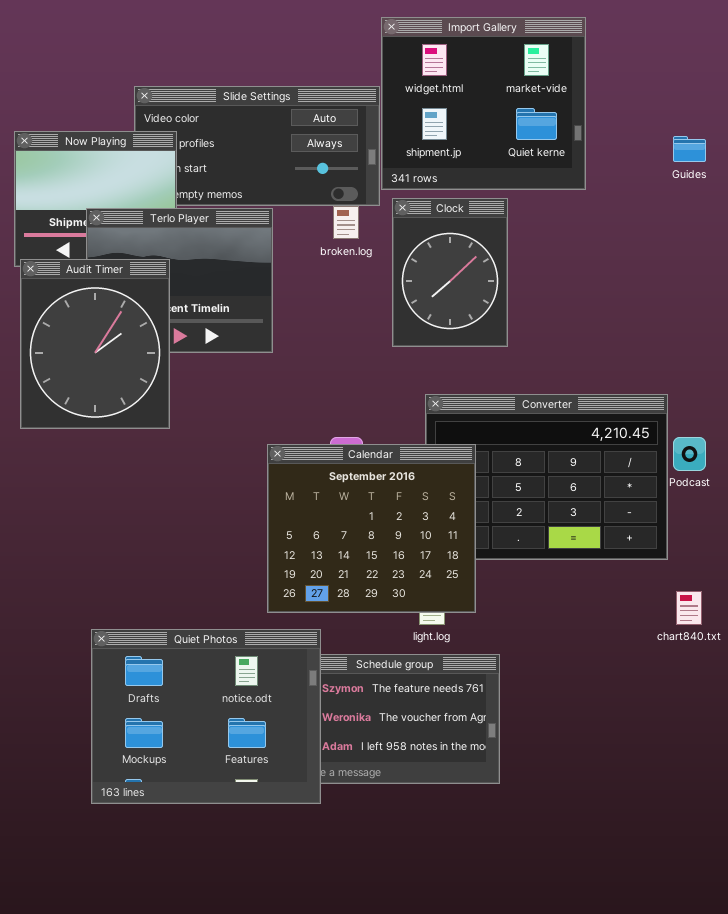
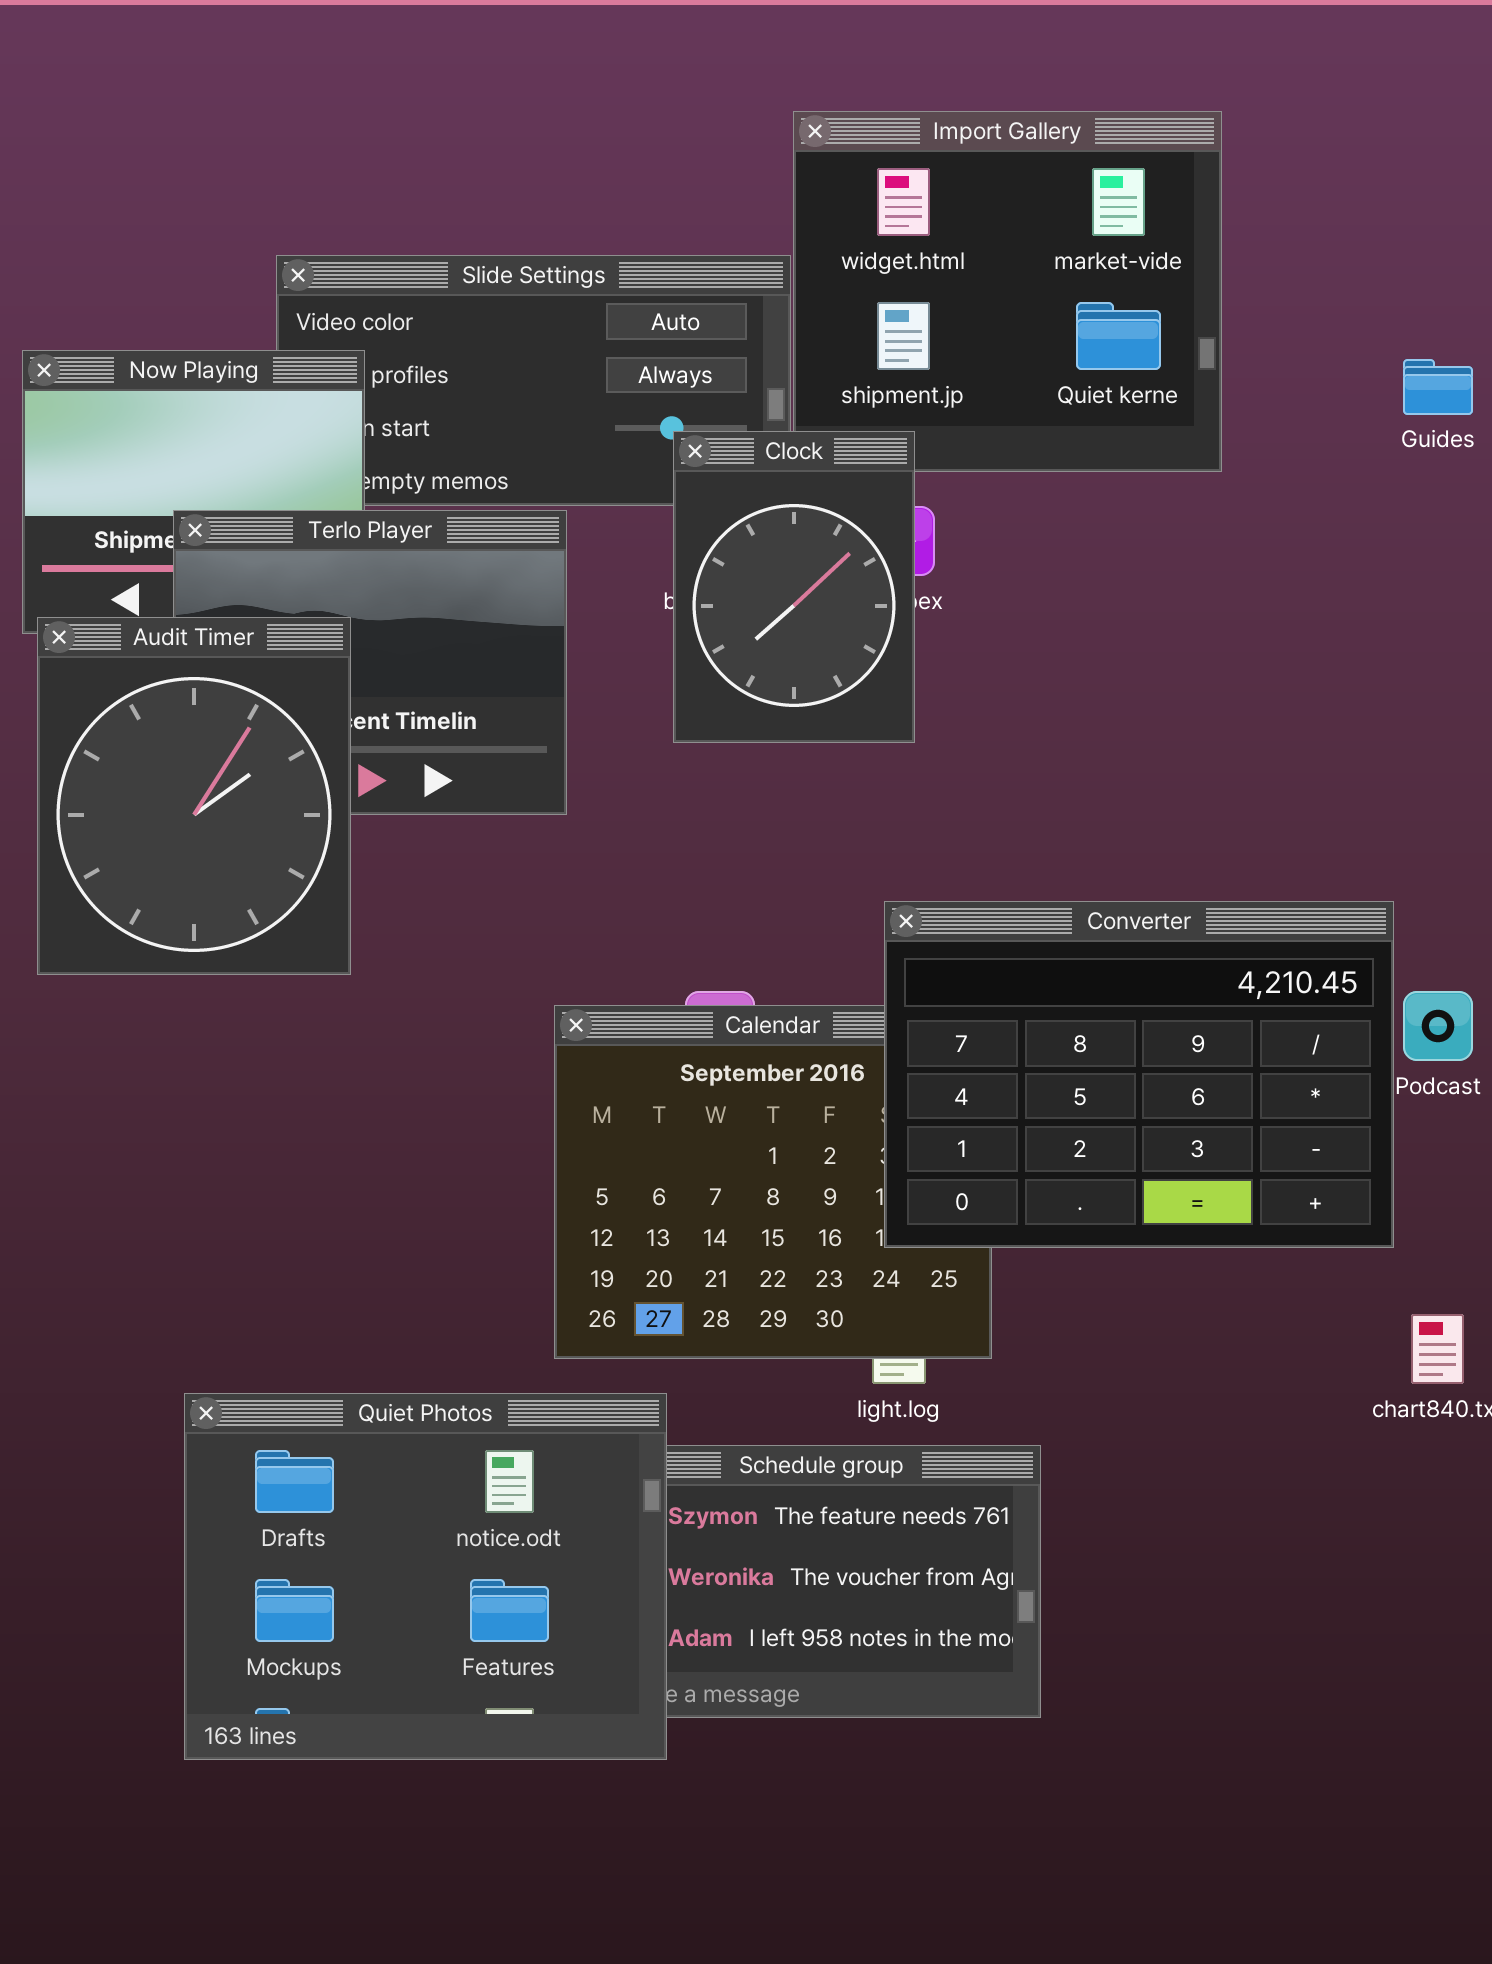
Clock: [392,198,508,347] -> [673,431,915,743], moved
Converter: [425,394,668,560] -> [884,901,1394,1248], raised

